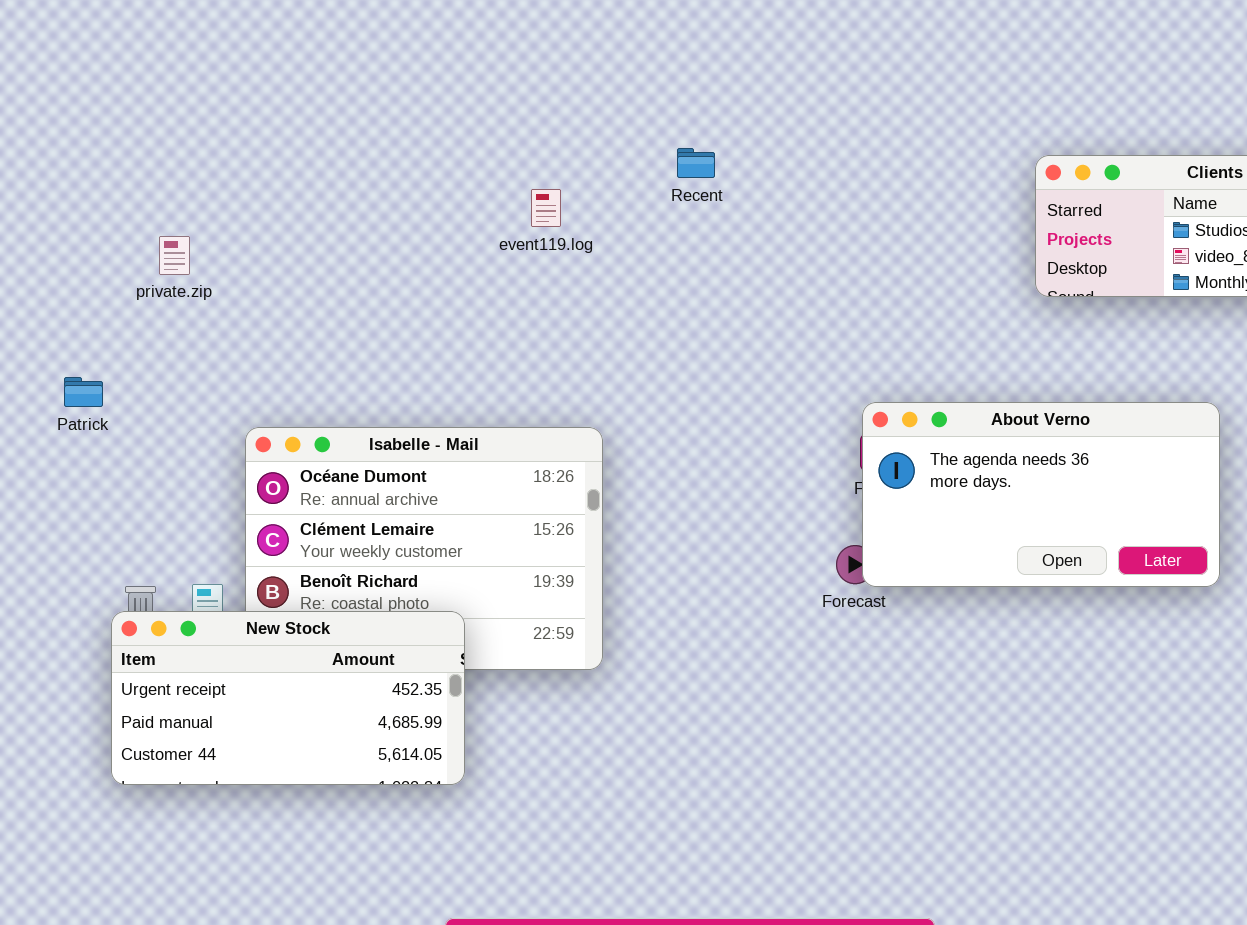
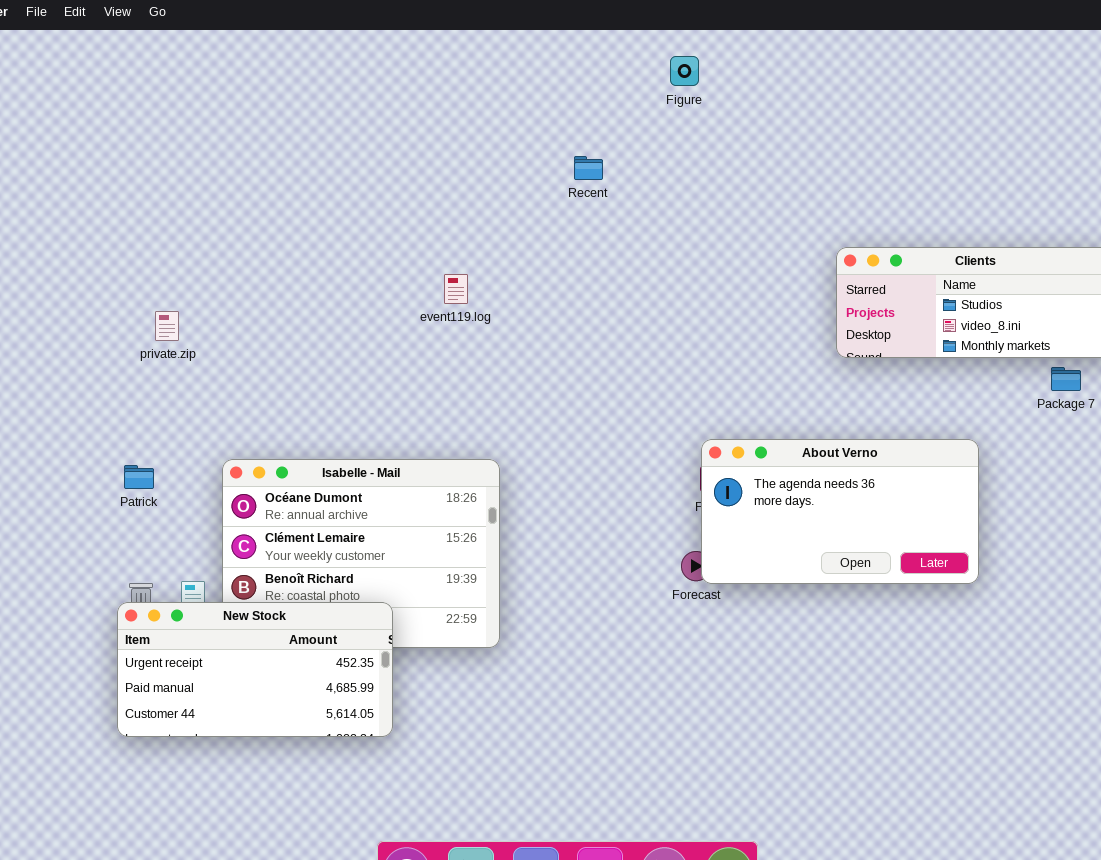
Recent: [677,148,715,178] -> [574,156,603,180], moved
Patrick: [64,377,103,407] -> [124,465,154,489], moved

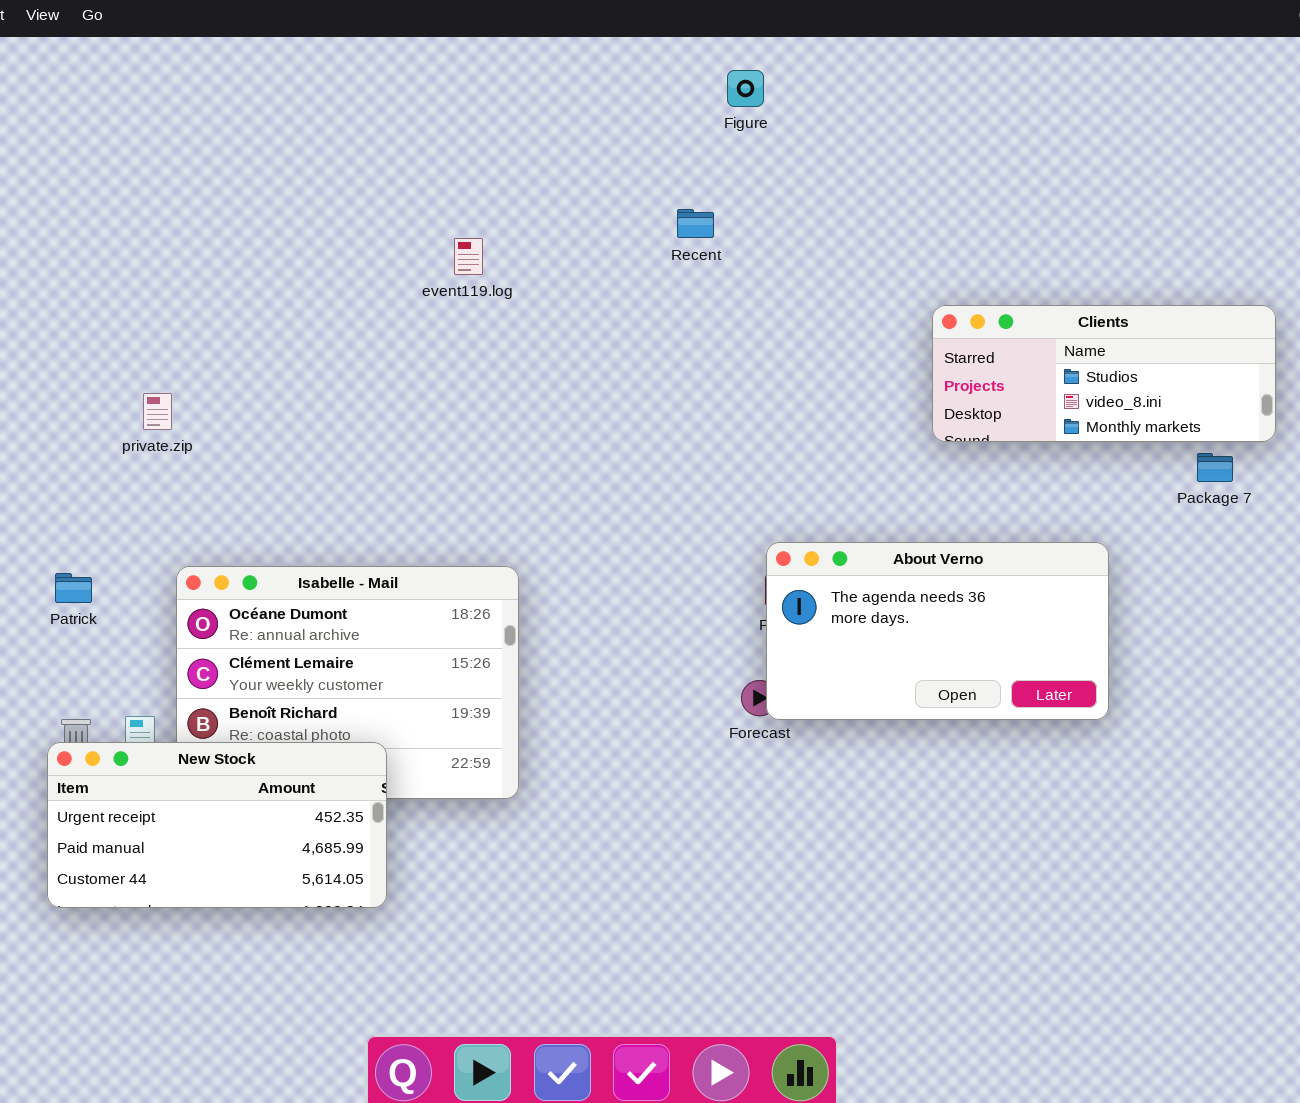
Recent: [574,156,603,180] -> [677,209,714,238], moved
event119.log: [444,274,468,304] -> [454,238,483,275], moved
private.zip: [155,311,179,341] -> [143,393,172,430], moved

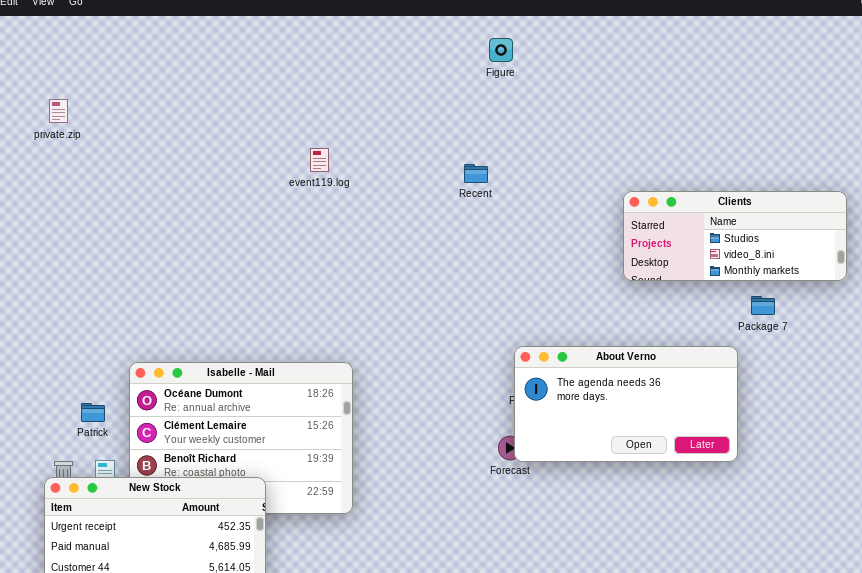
Recent: [677,209,714,238] -> [464,164,488,183], moved
private.zip: [143,393,172,430] -> [49,99,68,123], moved
Package 7: [1197,453,1233,482] -> [751,296,775,315], moved
Patrick: [55,573,92,603] -> [81,403,105,422], moved

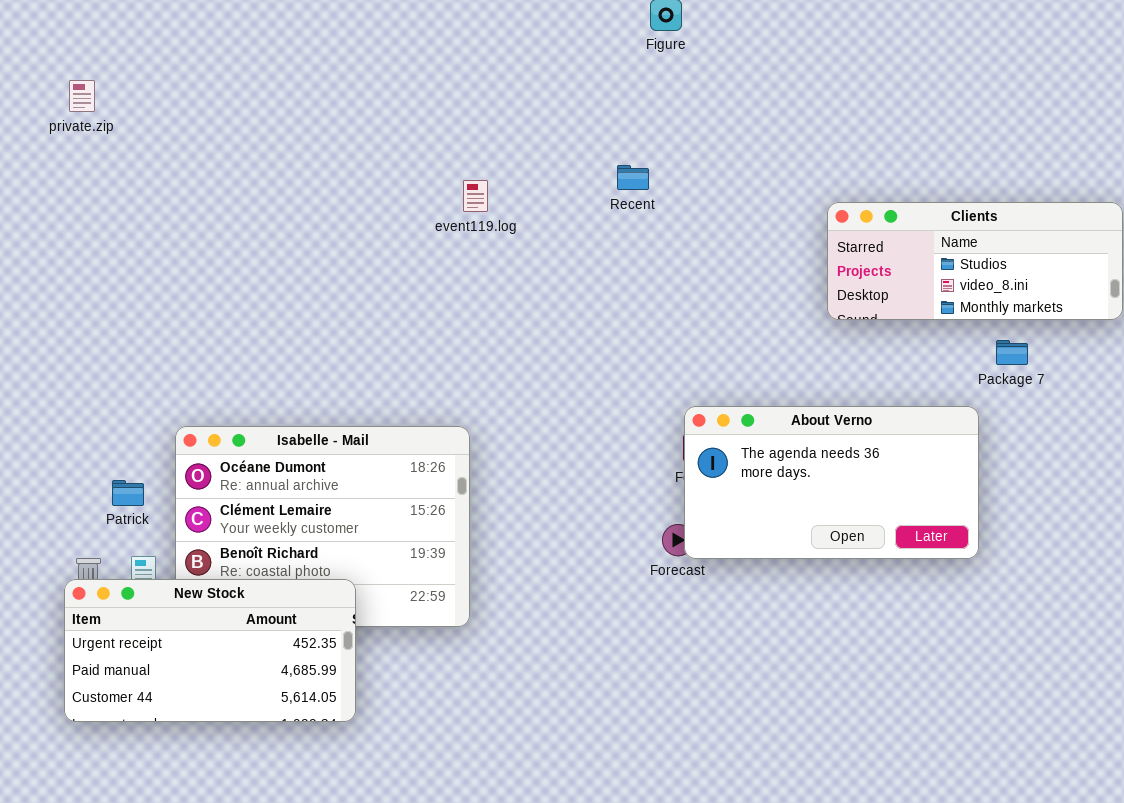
event119.log: [310,148,329,172] -> [463,180,488,212], moved

